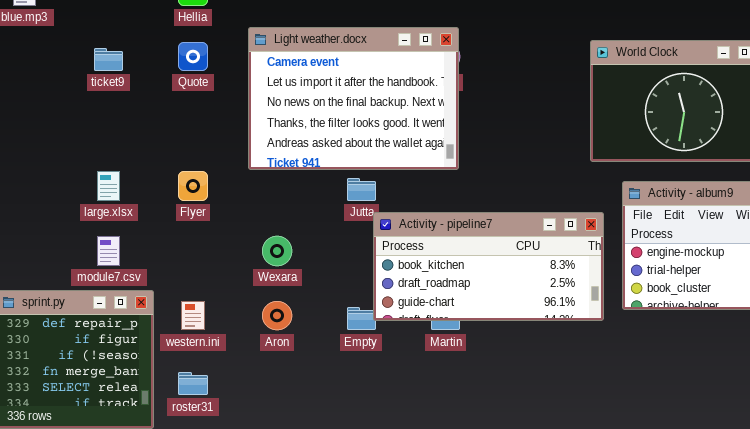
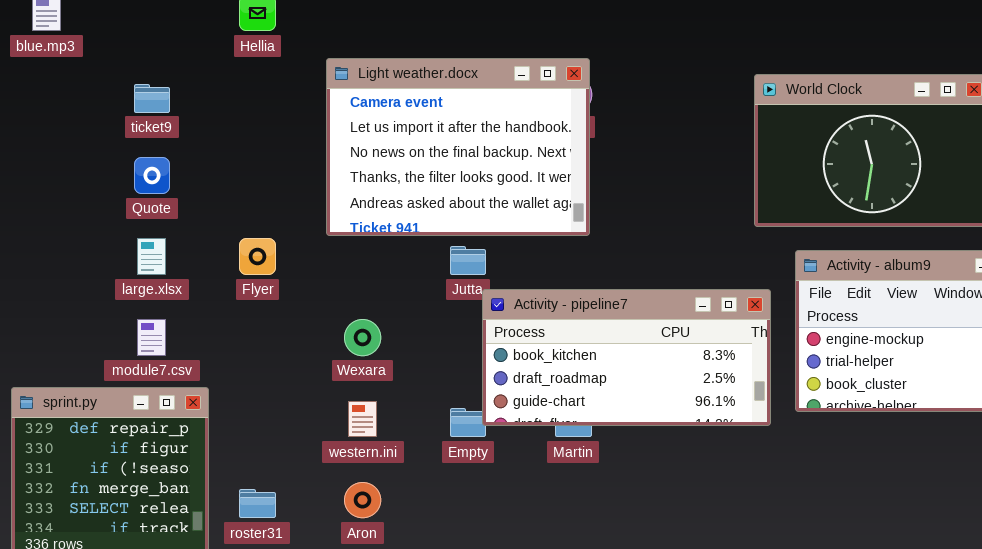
Quote: [178,42,208,71] -> [134,157,170,194], moved
western.ini: [181,301,205,330] -> [348,401,377,437], moved
Aron: [262,301,292,330] -> [344,482,381,518], moved

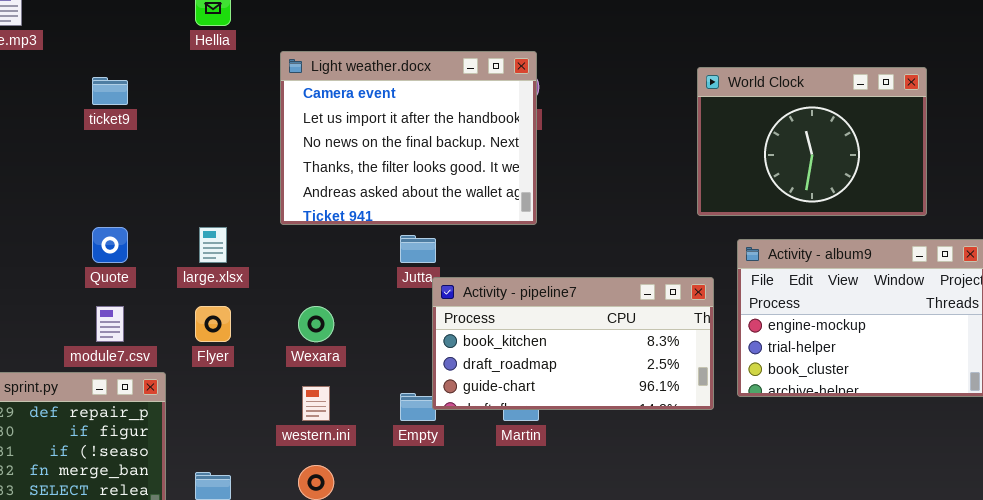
Quote: [134,157,170,194] -> [92,227,128,263], moved
large.xlsx: [137,238,166,275] -> [199,227,227,263], moved
Flyer: [239,238,276,275] -> [195,306,231,342], moved

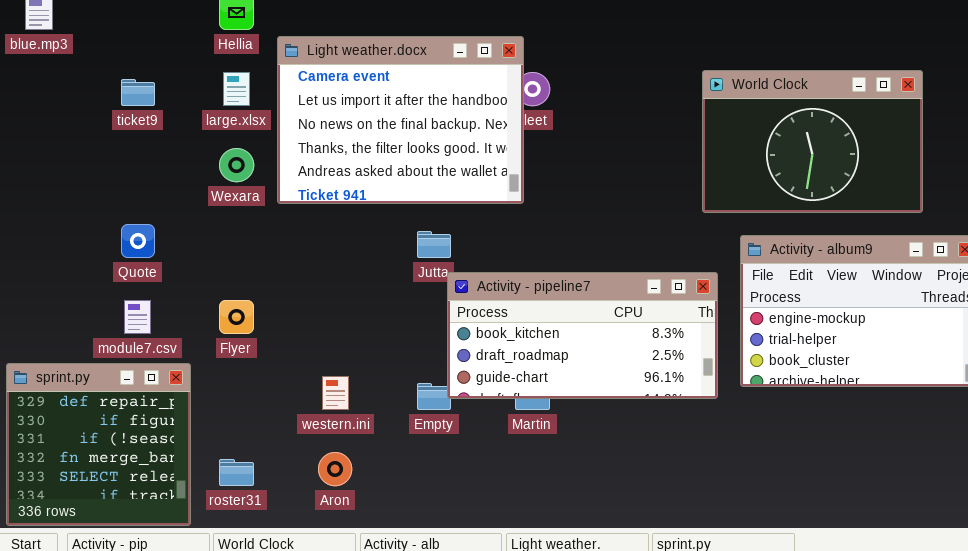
Light weather.docx: [280,51,537,225] -> [277,36,524,204], moved
large.xlsx: [199,227,227,263] -> [223,72,250,106], moved
Wexara: [298,306,334,342] -> [219,148,254,182], moved

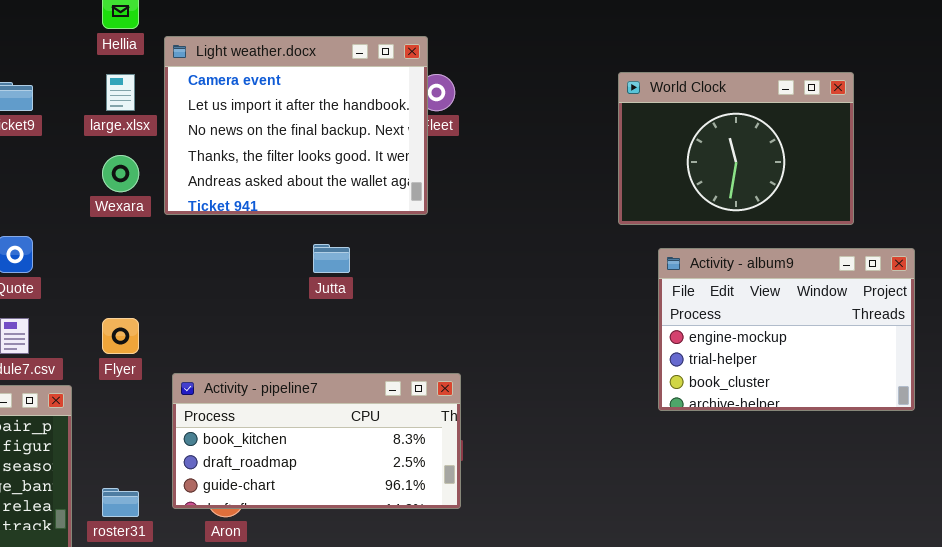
Activity - pipeline7: [447,272,718,399] -> [172,373,461,509], moved

